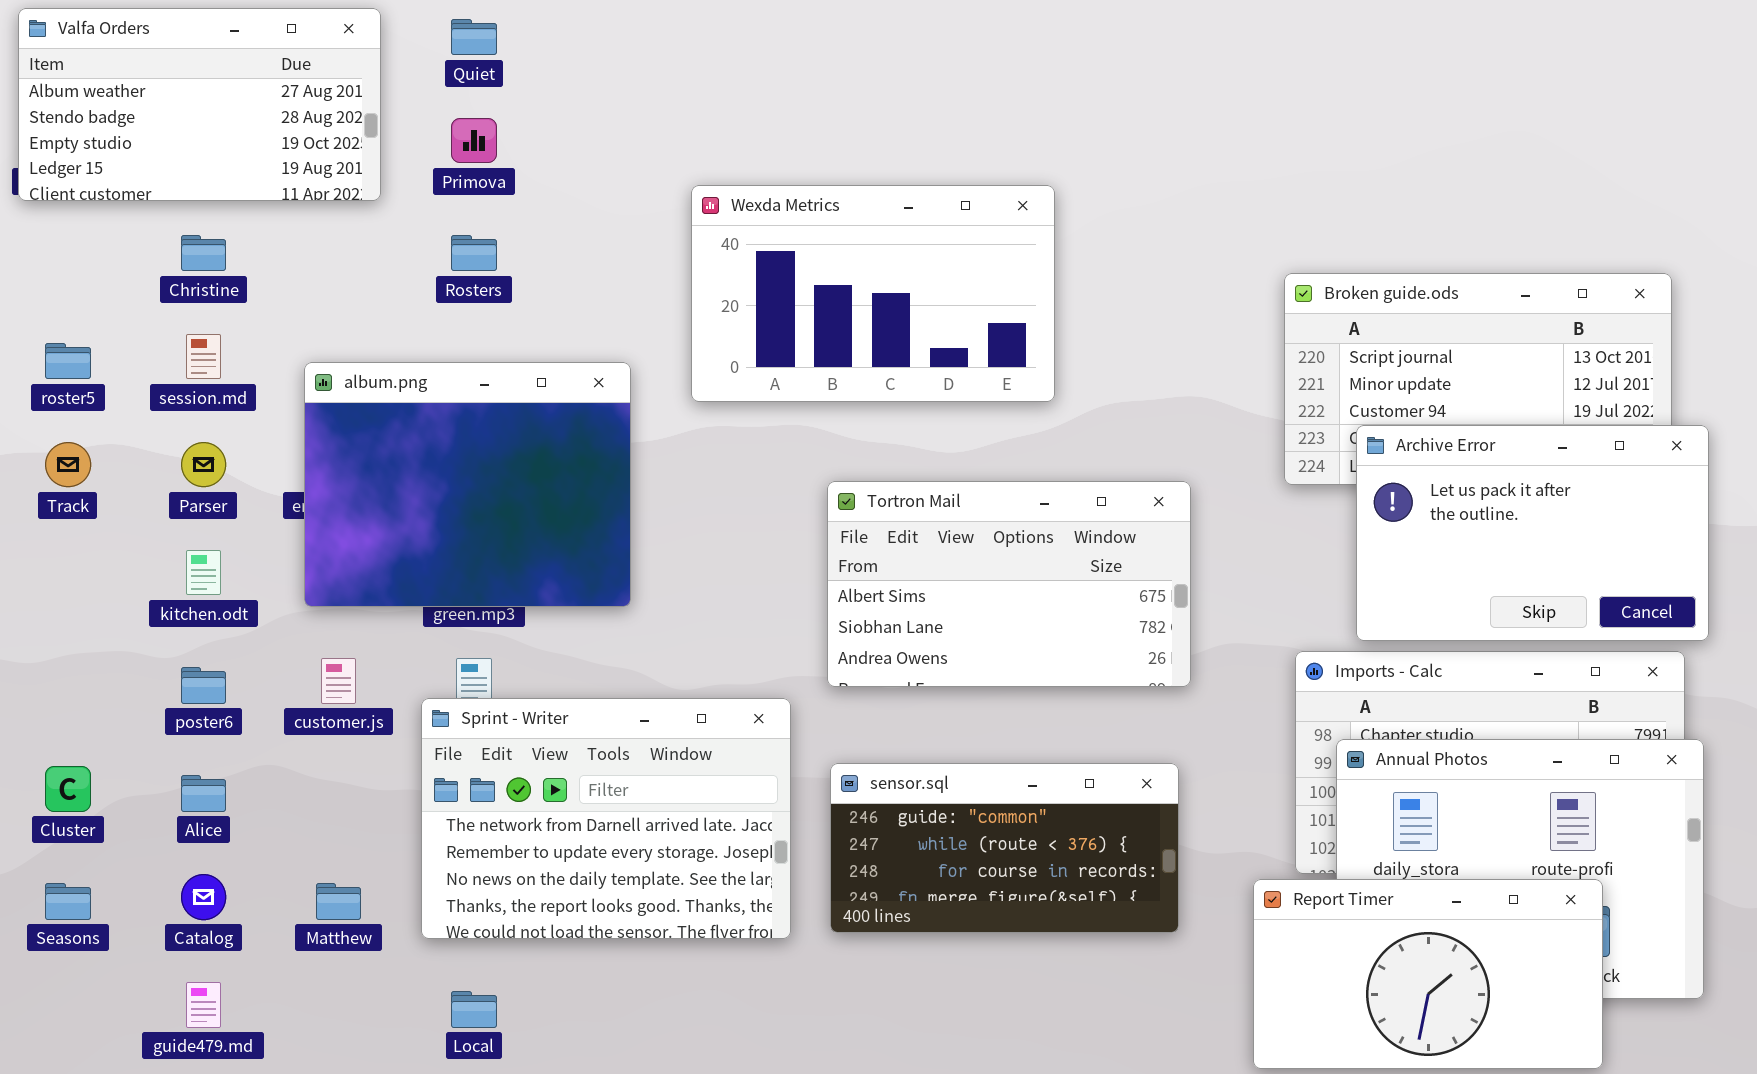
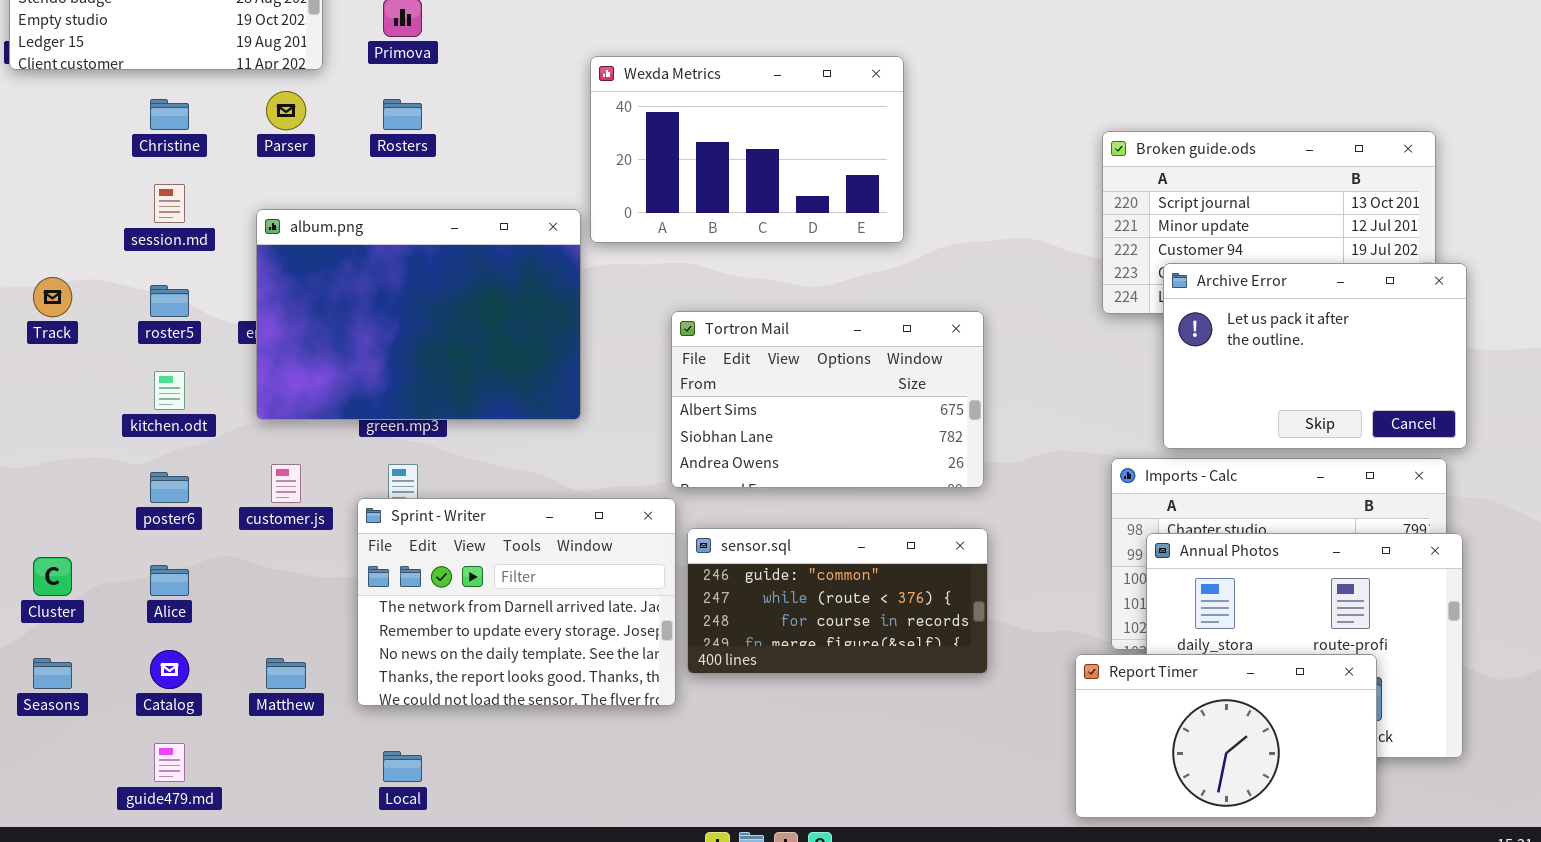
roster5: [45,343,91,379] -> [150,285,189,317], moved
album.png: [304,362,631,607] -> [256,209,581,420], resized
Parser: [181,442,226,487] -> [266,91,306,130], moved
Tortron Mail: [827,481,1191,687] -> [671,311,984,488], moved
sensor.sql: [830,763,1179,933] -> [687,528,988,674], moved

